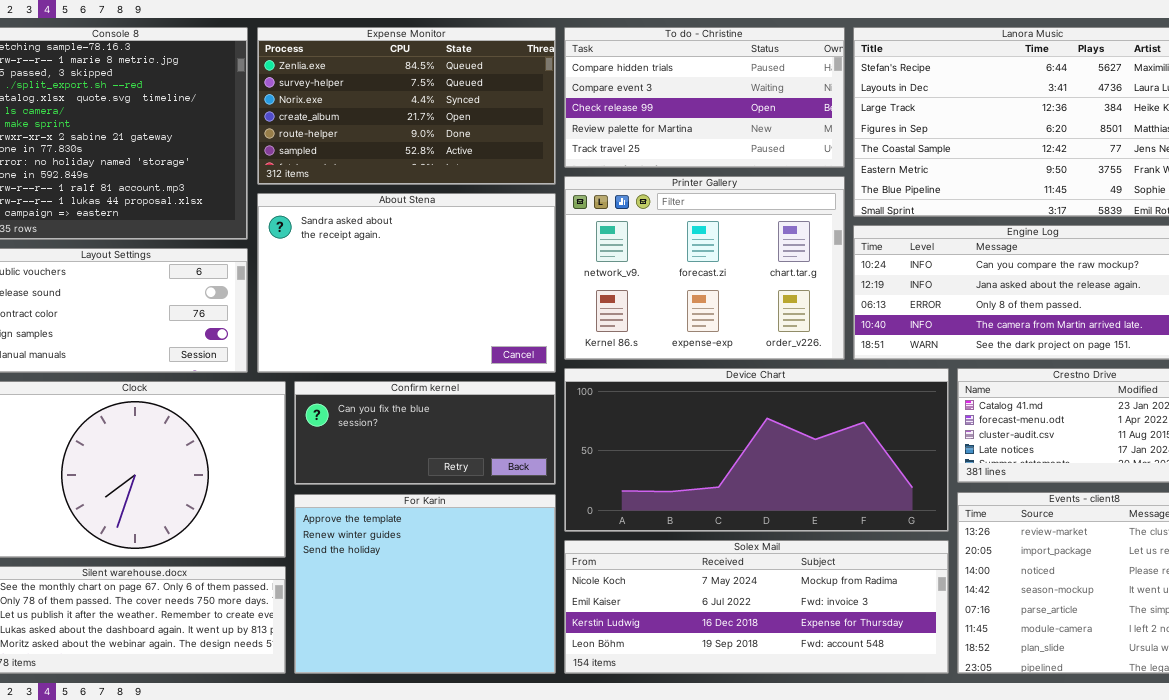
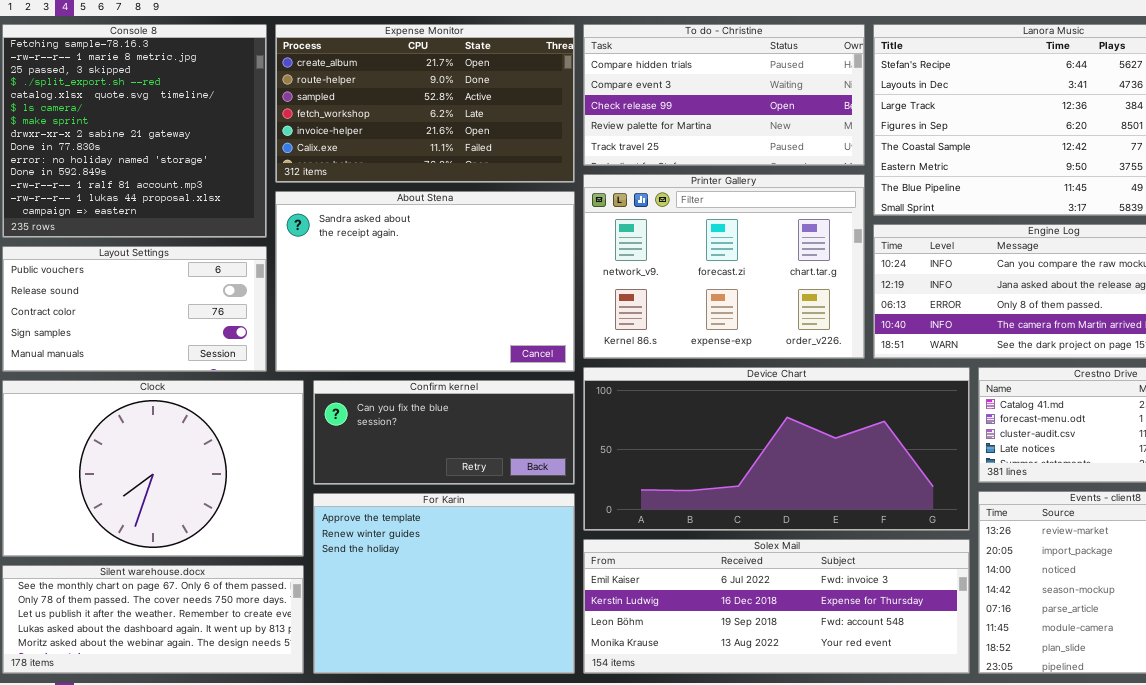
Expense Monitor: [257,27,556,185] -> [275,24,575,183], scrolled down 3 rows
Solex Mail: [564,540,949,674] -> [583,539,970,674], scrolled down 1 row

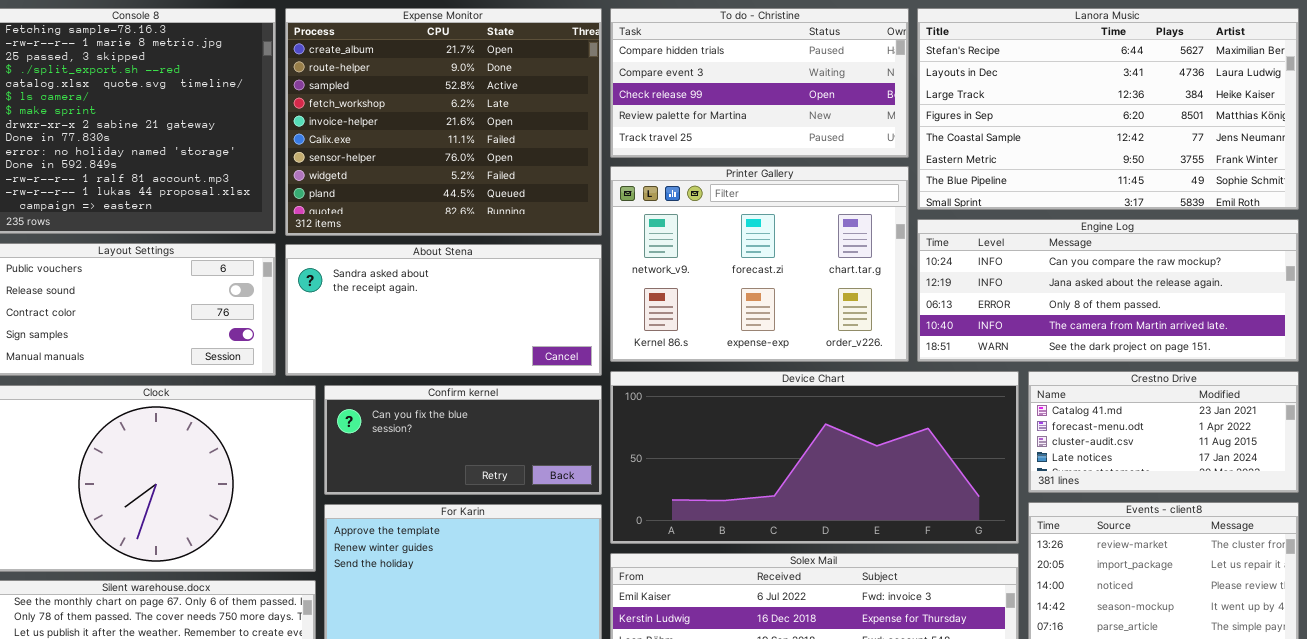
Expense Monitor: [275,24,575,183] -> [285,8,602,236], resized
About Stena: [275,191,575,372] -> [285,244,602,376], resized

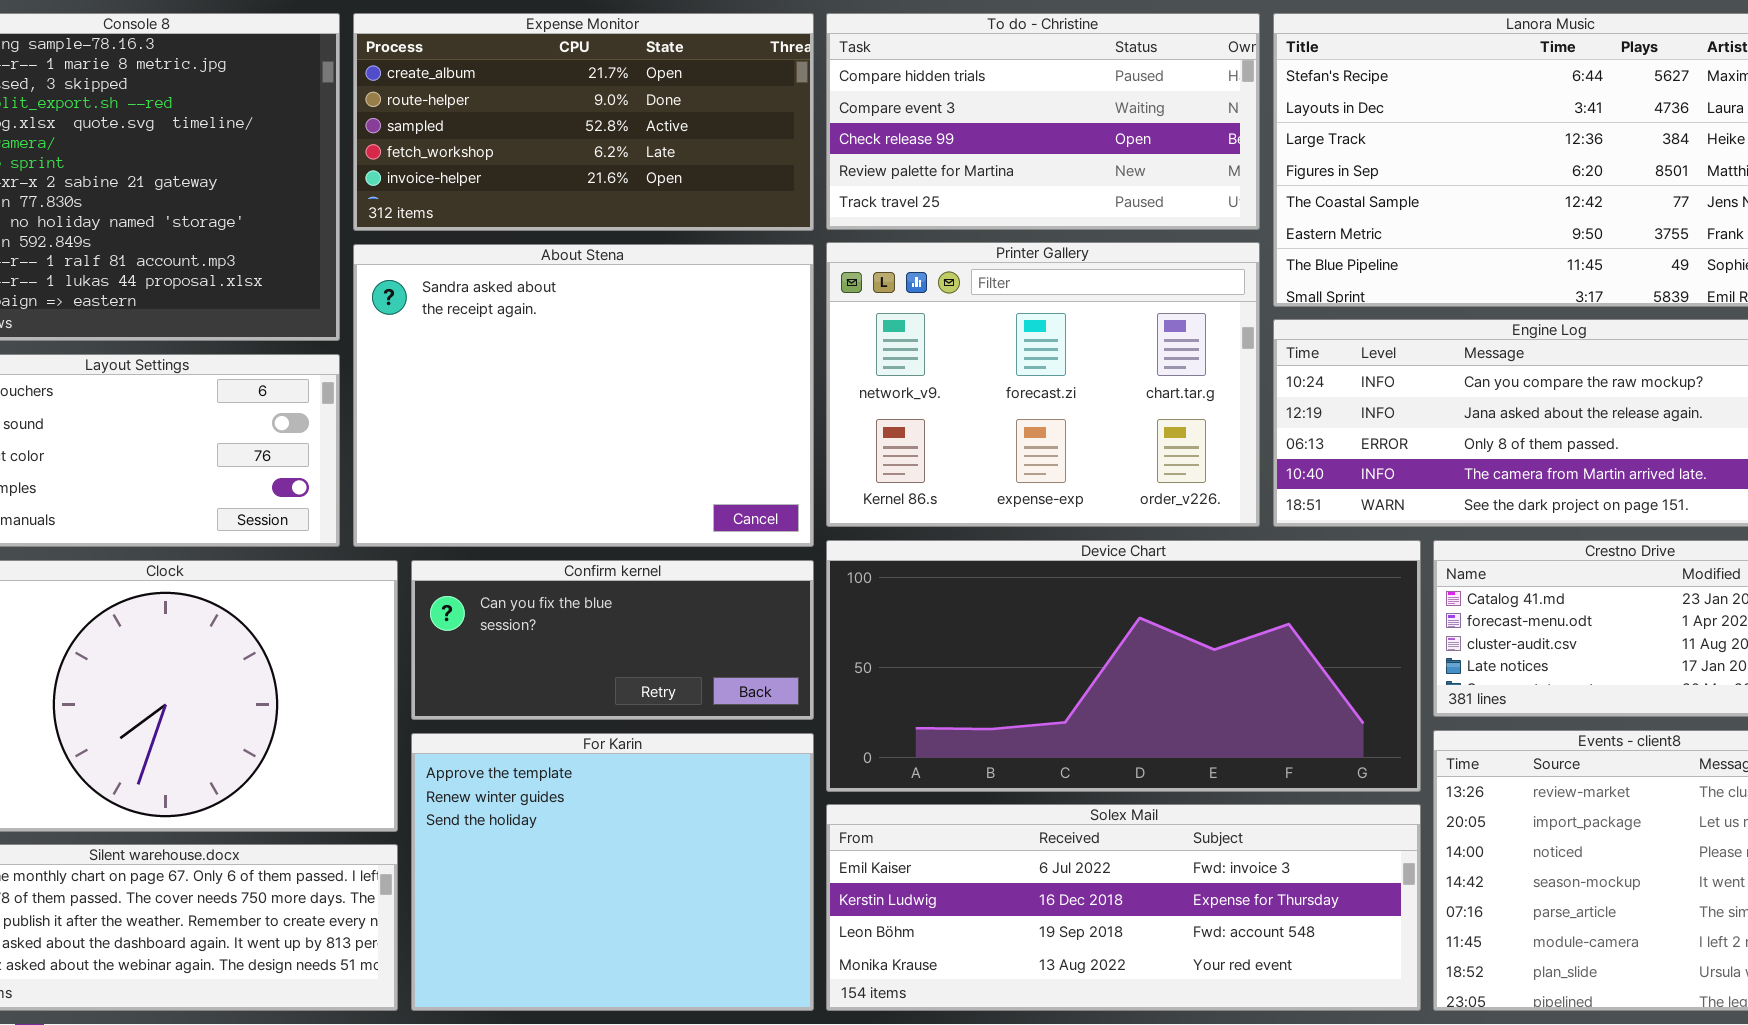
Expense Monitor: [285,8,602,236] -> [353,13,814,231], resized
About Stena: [285,244,602,376] -> [353,244,814,547], resized

